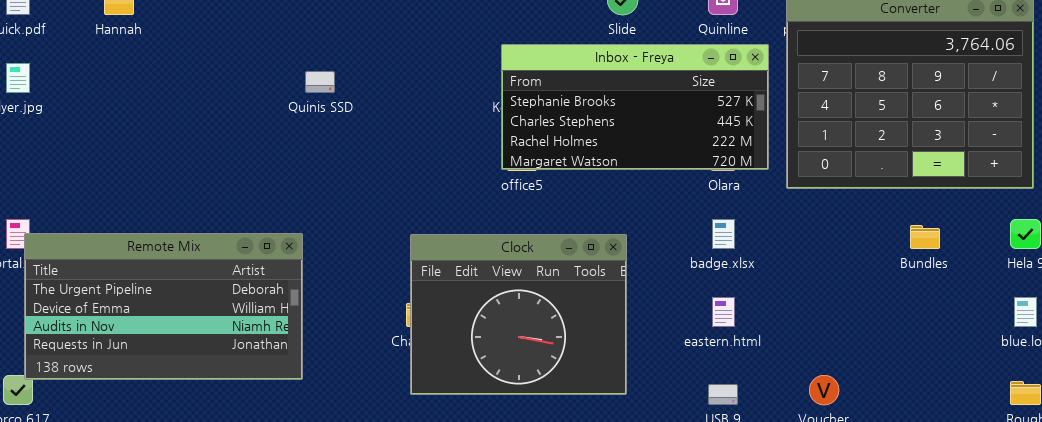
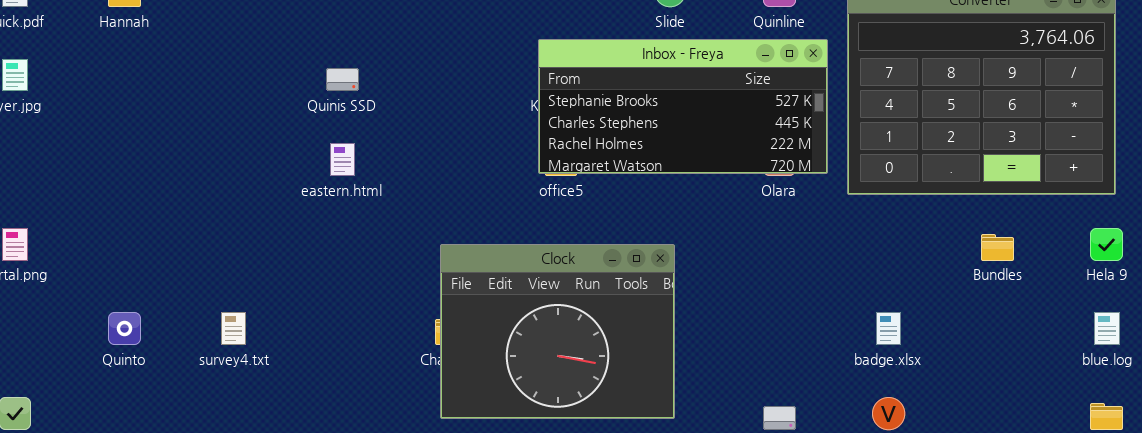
badge.xlsx: [712,219,735,249] -> [876,312,901,345], moved
Remote Mix: [24,233,303,380] -> none, closed
eastern.html: [712,297,735,327] -> [330,143,355,176], moved

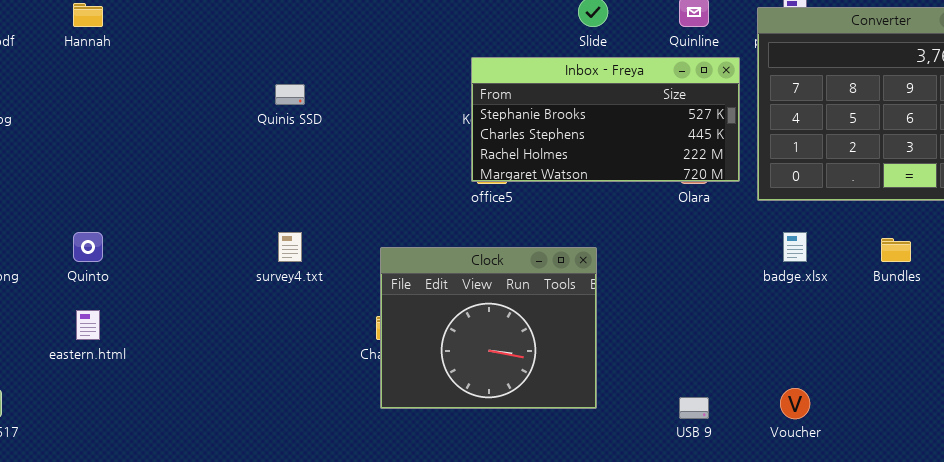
eastern.html: [330,143,355,176] -> [76,310,100,340], moved
Quinto: [108,312,141,345] -> [73,232,103,262], moved
survey4.txt: [221,312,246,345] -> [278,232,302,262], moved
badge.xlsx: [876,312,901,345] -> [783,232,807,262], moved

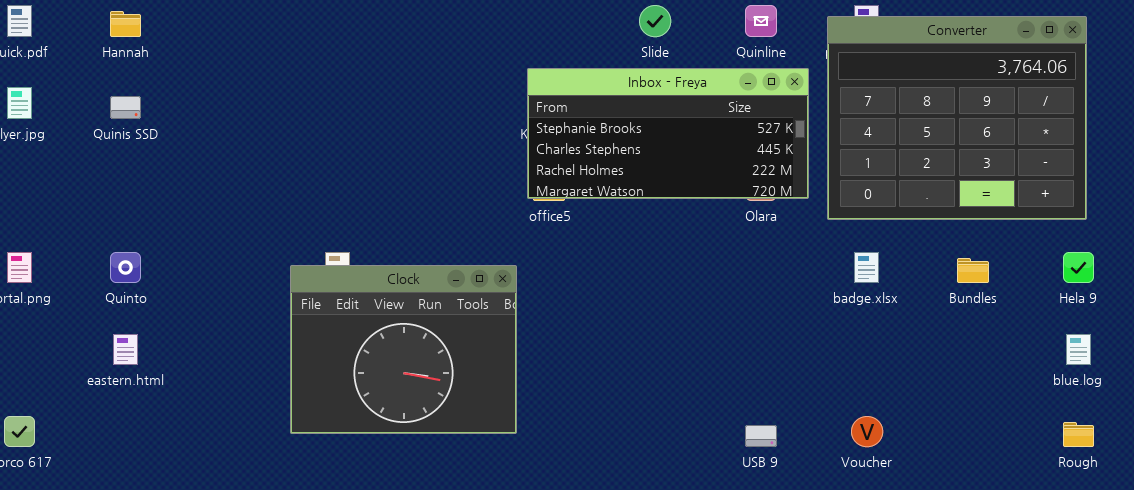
Quinis SSD: [275,84,305,105] -> [110,96,141,119], moved
Clock: [380,247,597,409] -> [290,265,517,434], moved

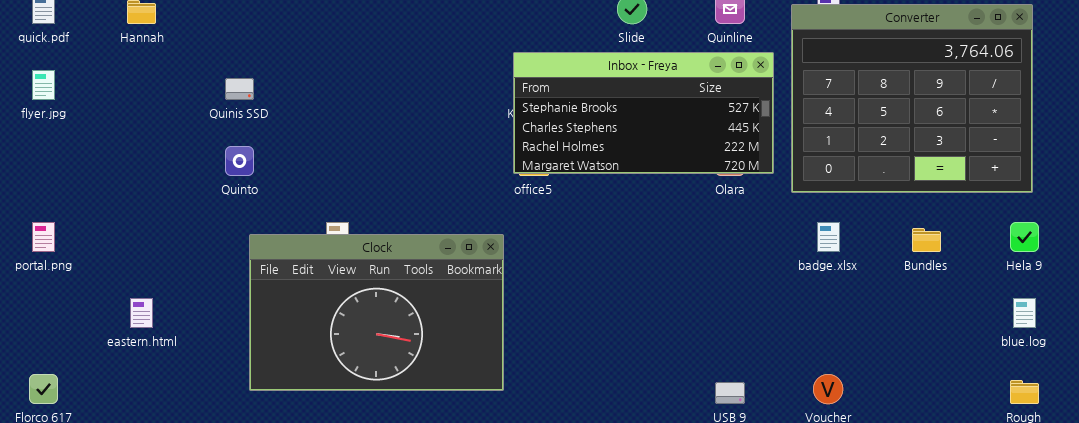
Quinis SSD: [110,96,141,119] -> [225,78,254,100], moved
Quinto: [110,252,141,283] -> [225,146,254,176], moved
Clock: [290,265,517,434] -> [249,234,504,391], resized

